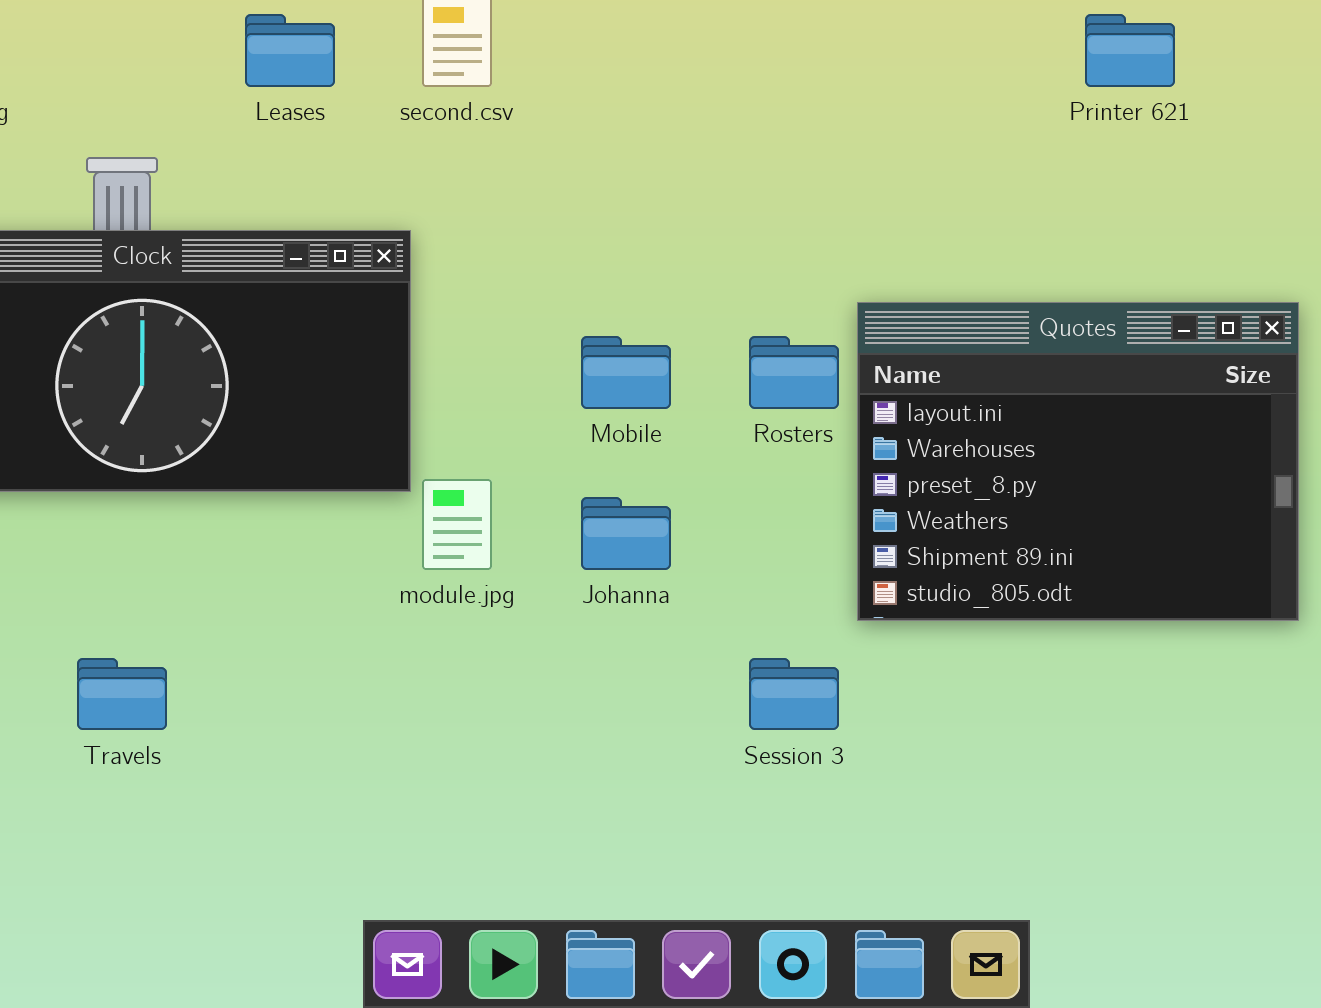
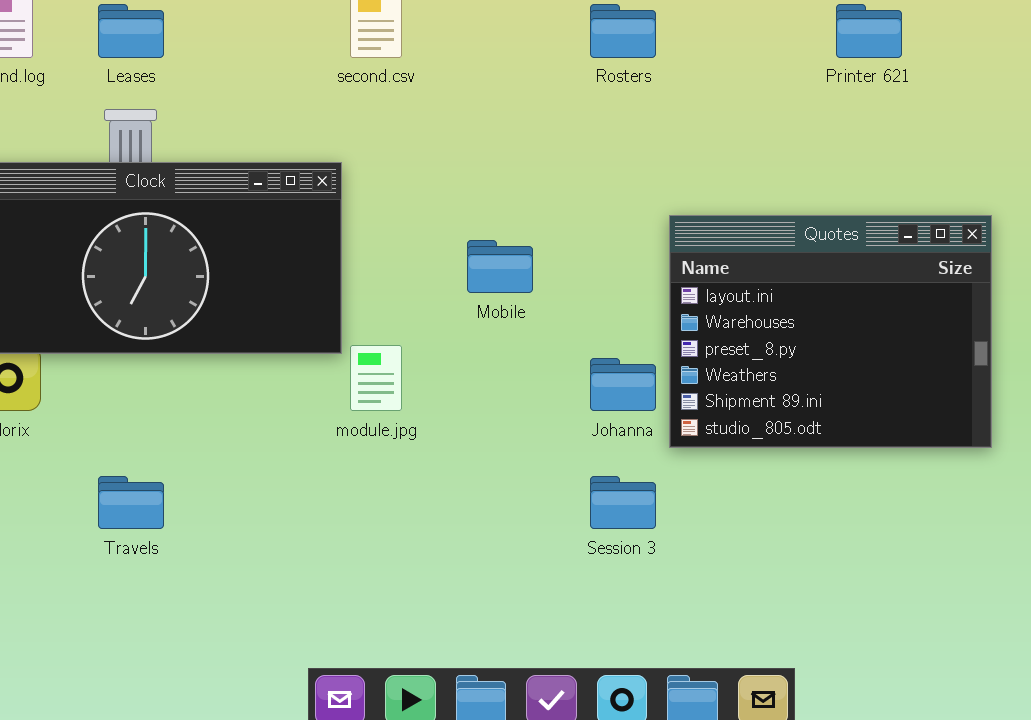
Leases: [245,14,335,87] -> [98,4,164,58], moved
Rosters: [749,336,839,409] -> [590,4,656,58], moved
Johanna: [581,497,671,570] -> [590,358,656,411], moved

